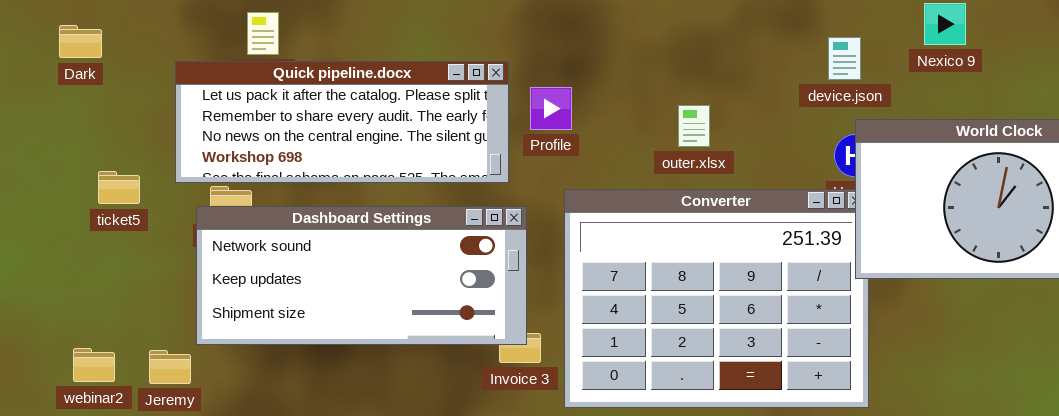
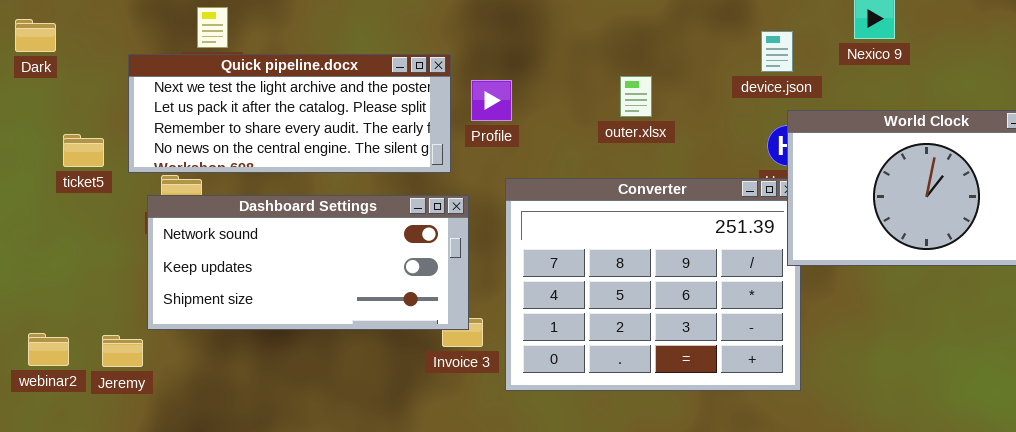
Quick pipeline.docx: [175,61,509,183] -> [128,54,451,173], scrolled up 1 row
outer.xlsx: [678,105,710,147] -> [620,76,652,117], moved
ticket5: [98,171,140,204] -> [63,134,104,167], moved

